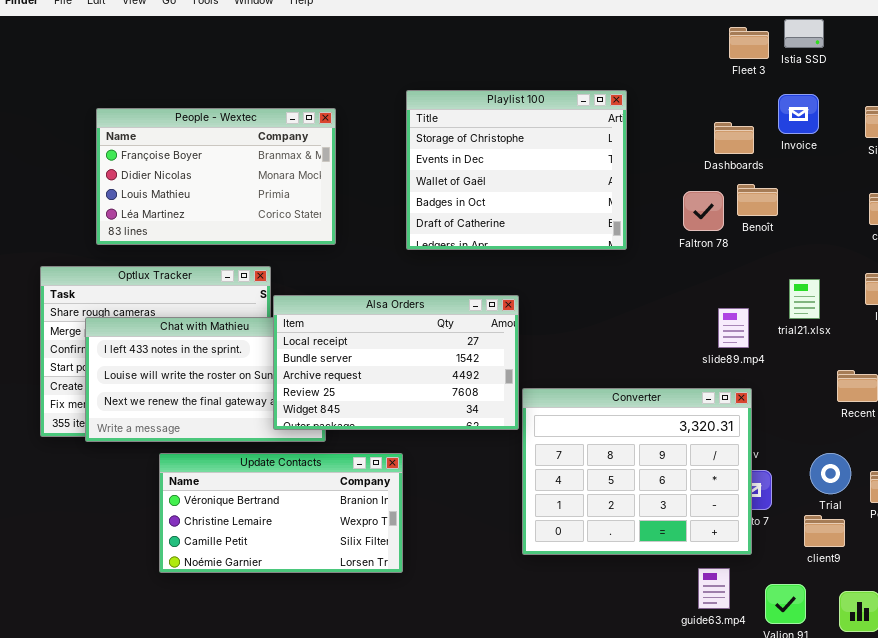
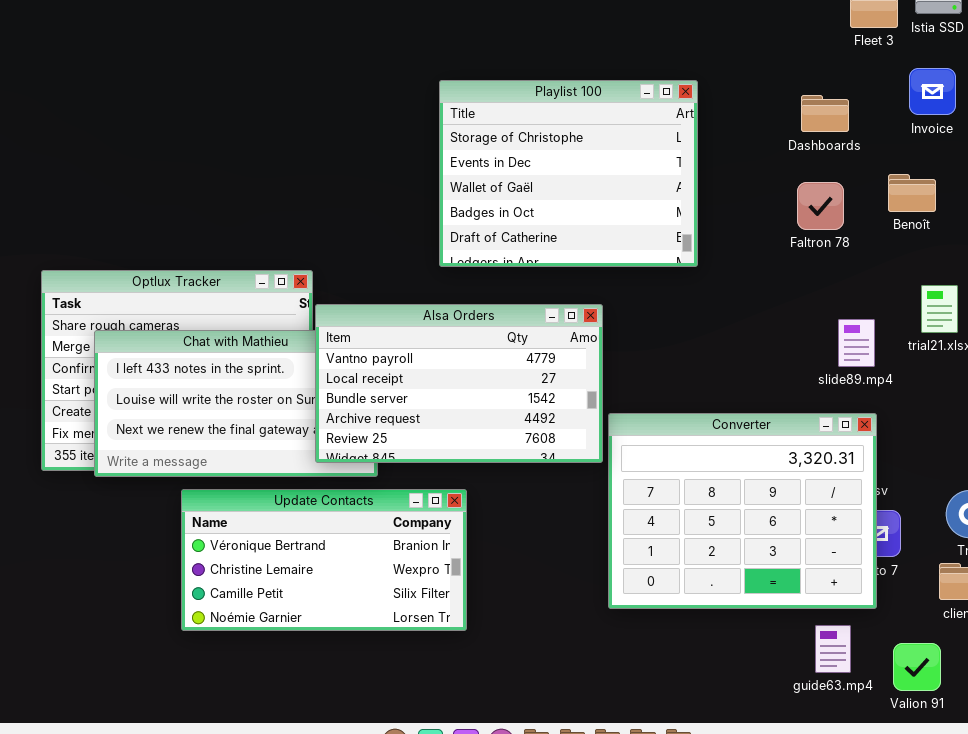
Playlist 100: [406,90,627,250] -> [439,80,698,267], moved
People - Wextec: [96,108,336,245] -> none, closed
Dashboards: [714,122,754,154] -> [801,95,849,132], moved
Benoît: [737,184,778,216] -> [888,174,936,212], moved
Alsa Orders: [273,295,519,430] -> [315,304,603,463], scrolled up 1 row

